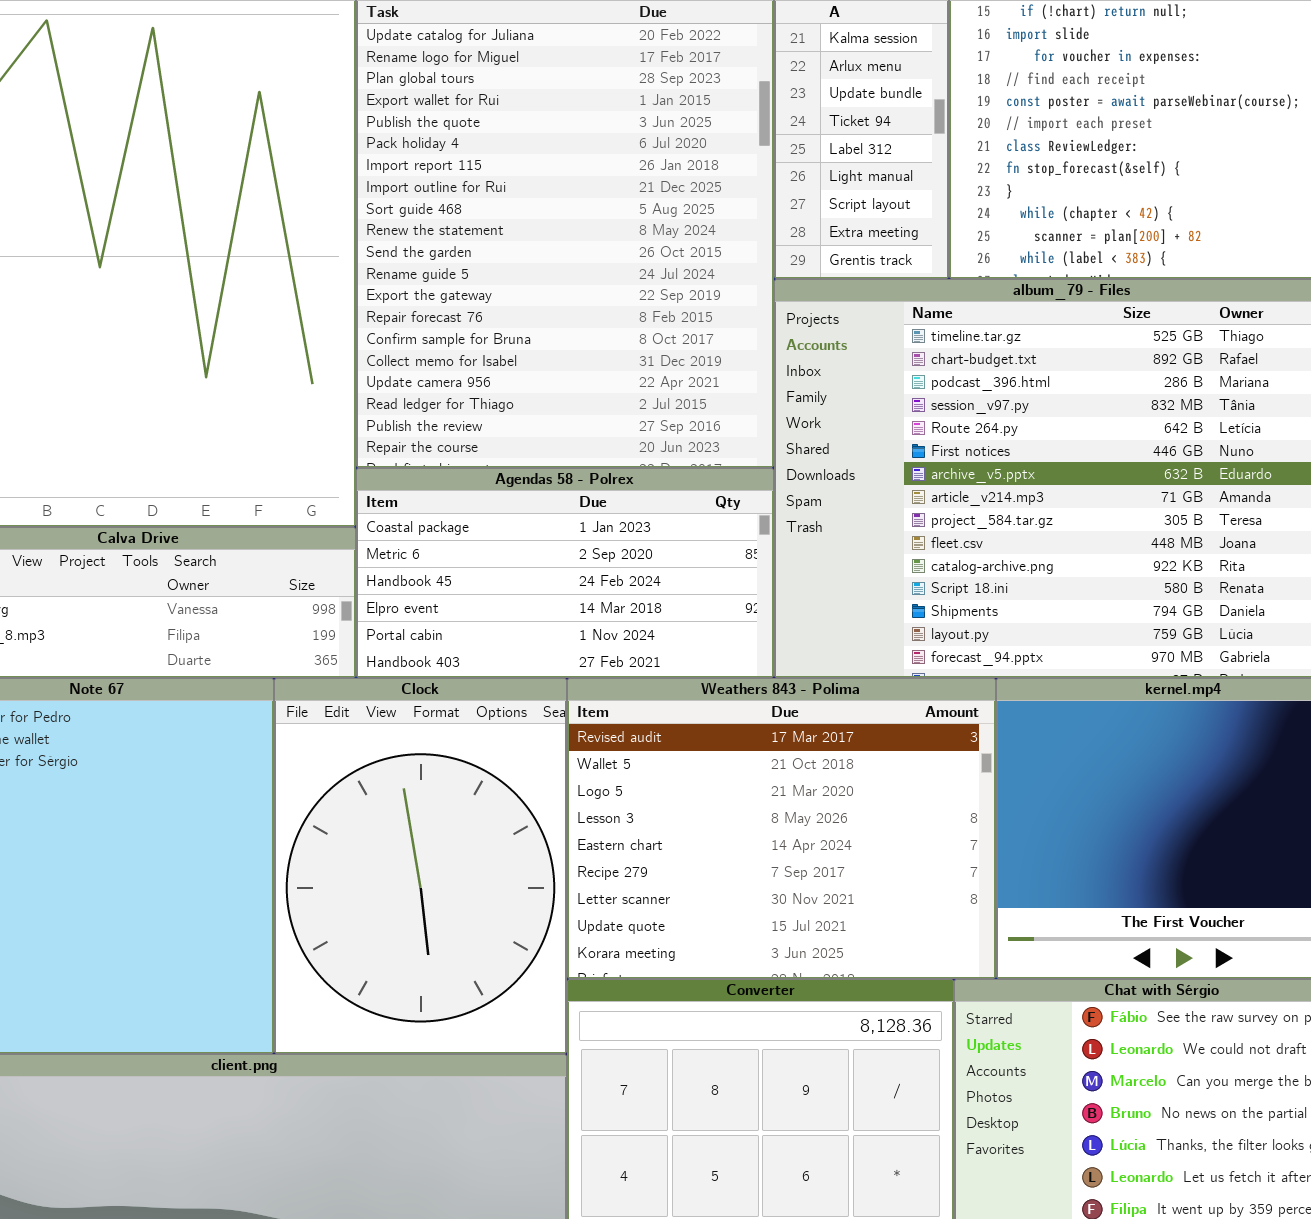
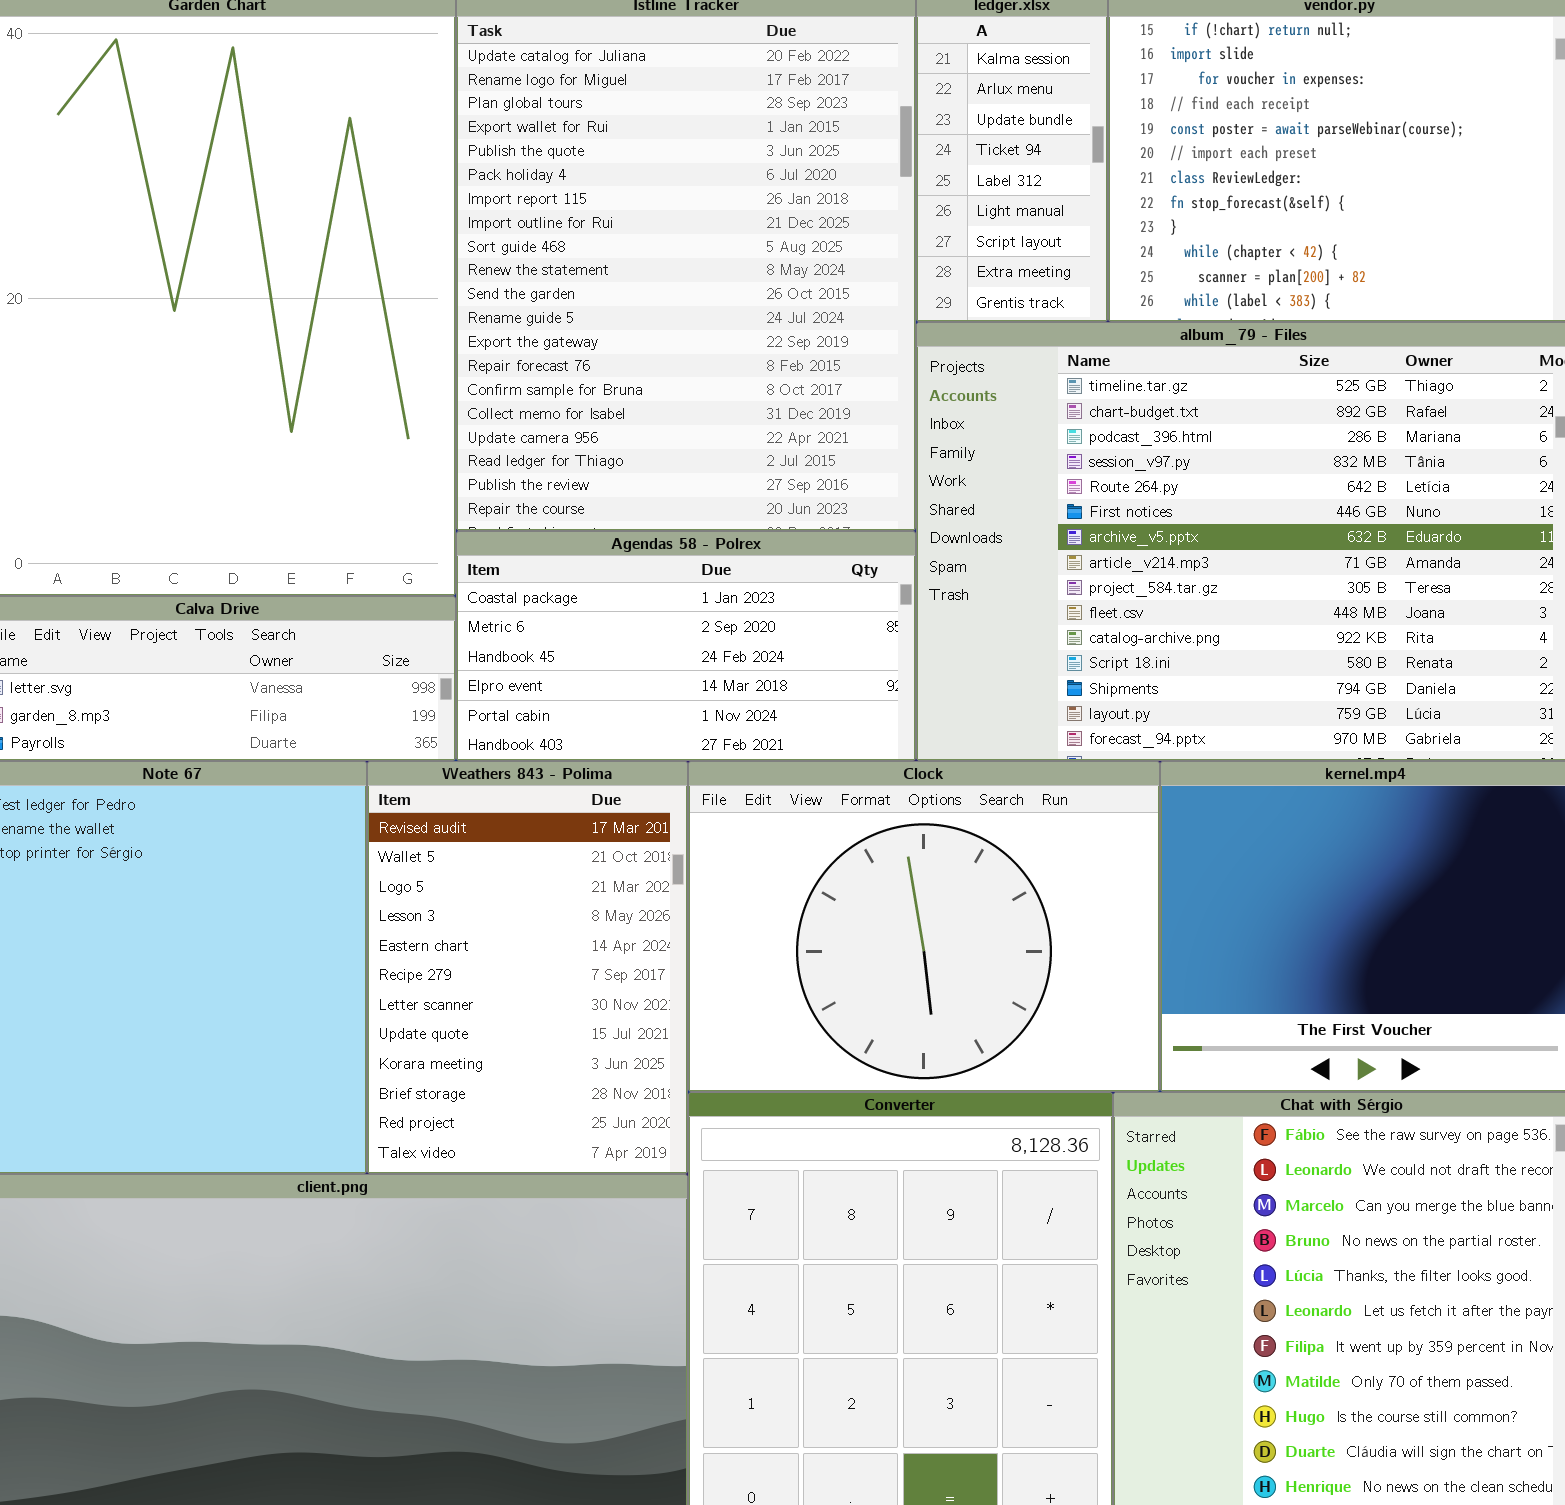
Clock: [274,678,567,1054] -> [688,761,1160,1092], moved, resized
Weathers 843 - Polima: [567,678,996,979] -> [367,761,688,1174], moved, resized

